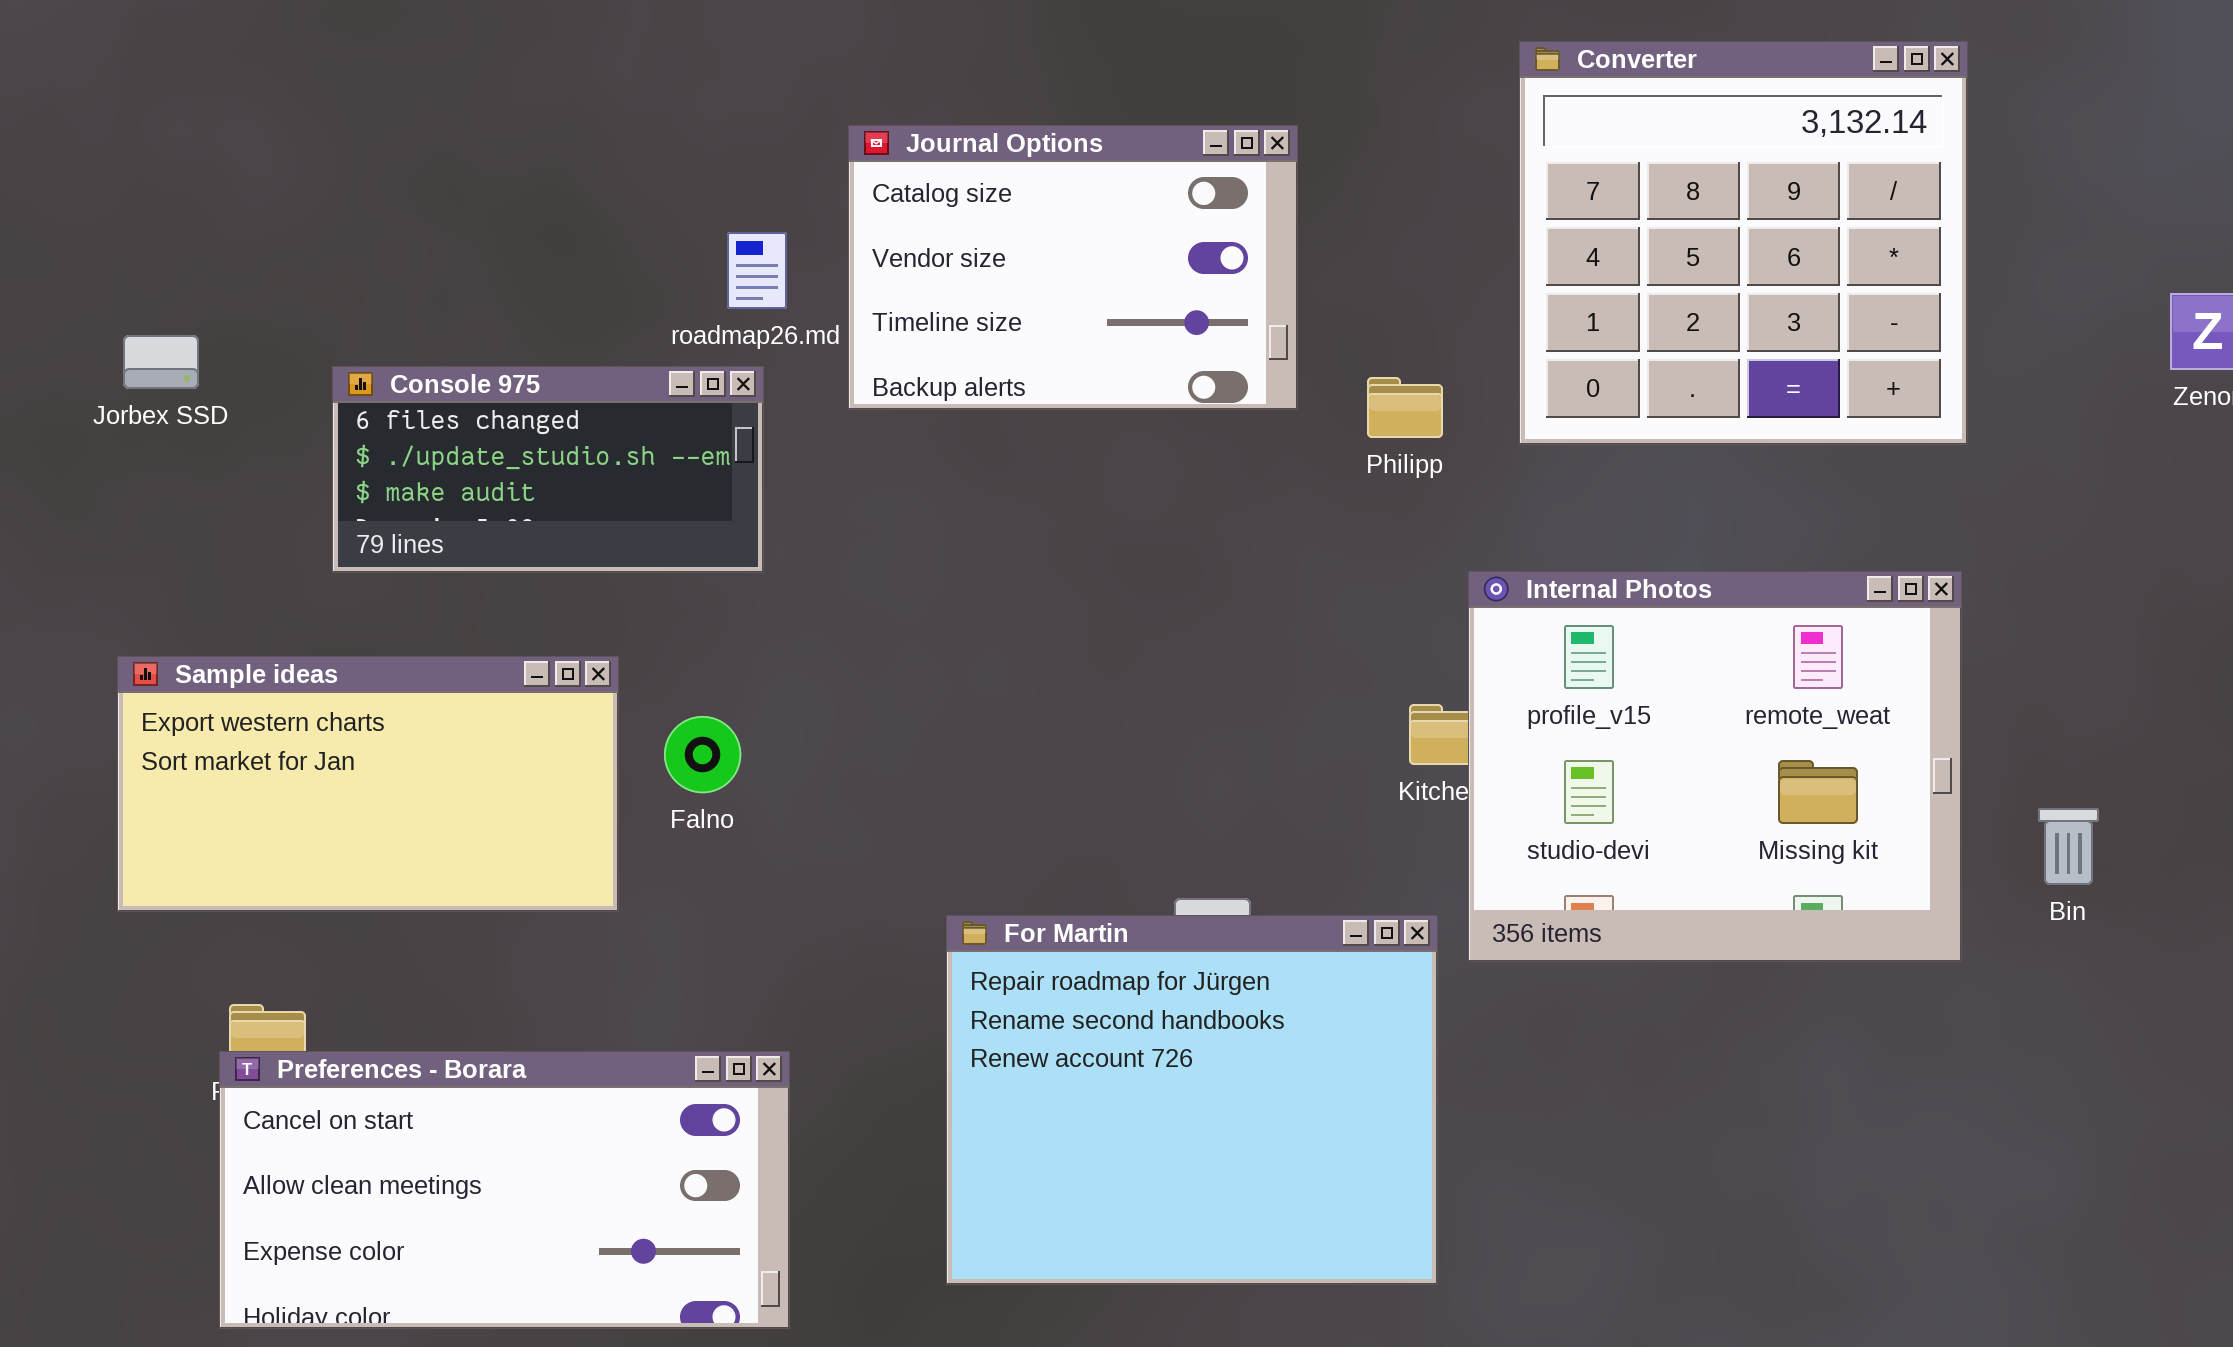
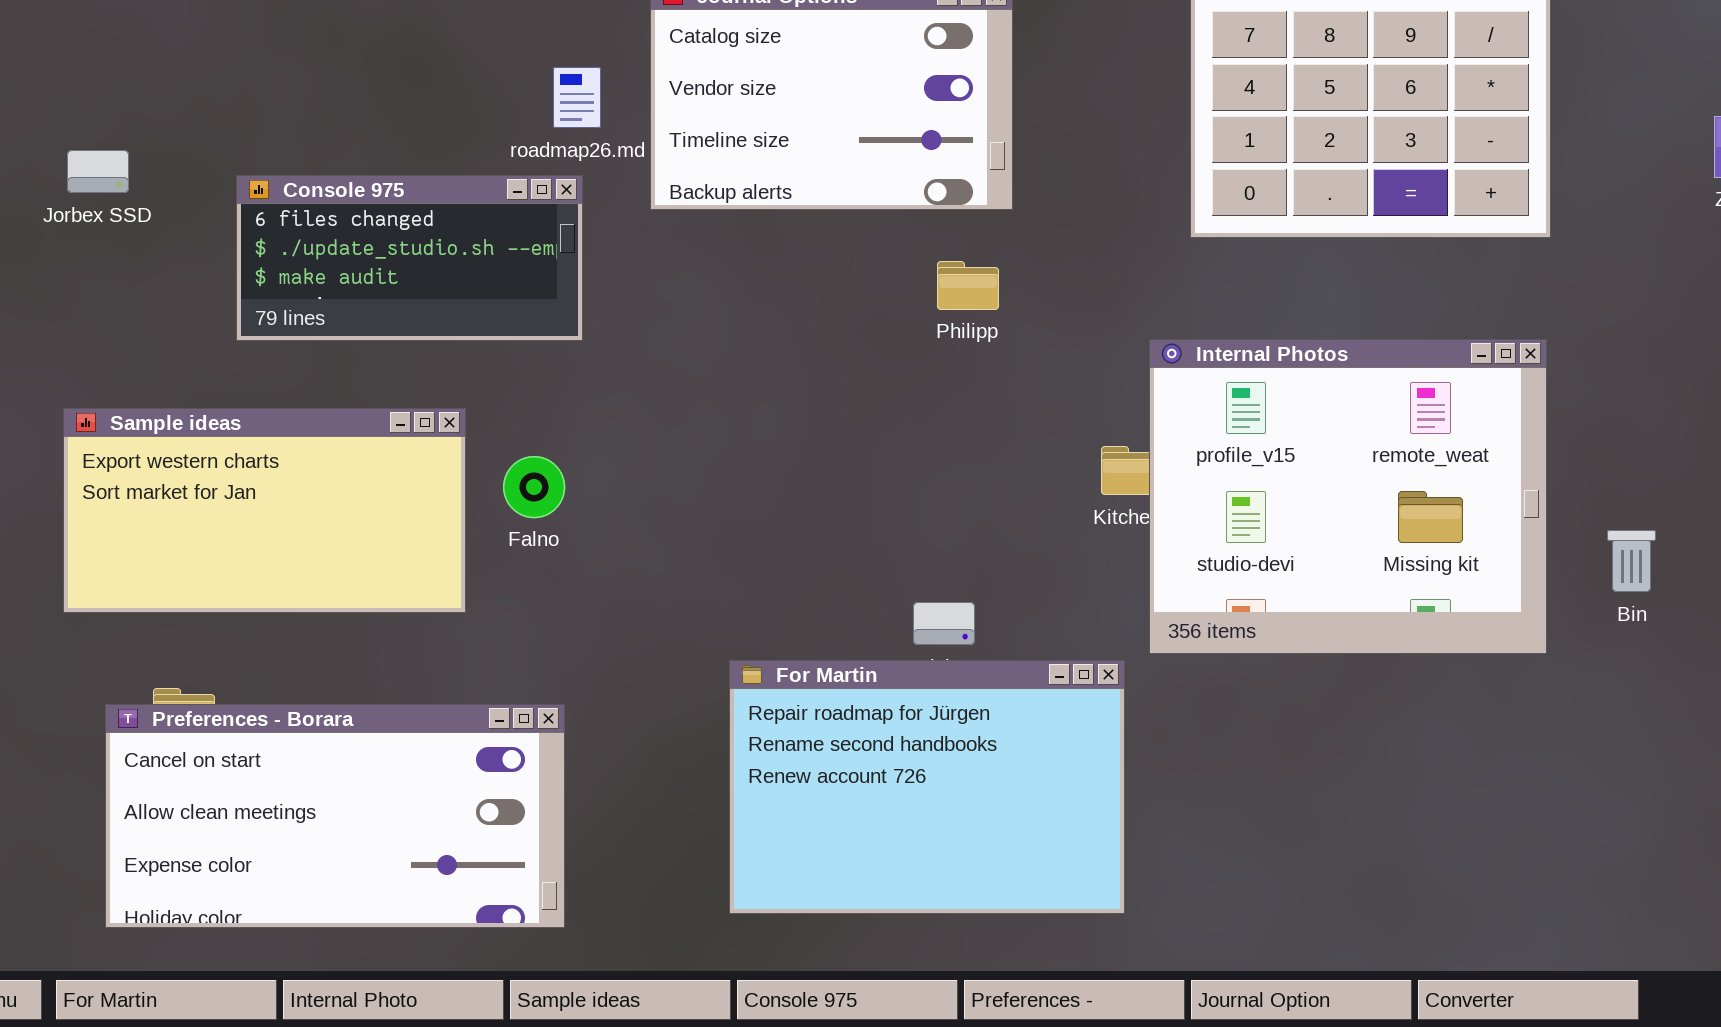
Philipp: [1367,377,1443,438] -> [937,261,999,310], moved
For Martin: [946,915,1438,1285] -> [729,660,1125,914], resized
Preferences - Borara: [219,1051,790,1329] -> [105,704,565,928], moved

